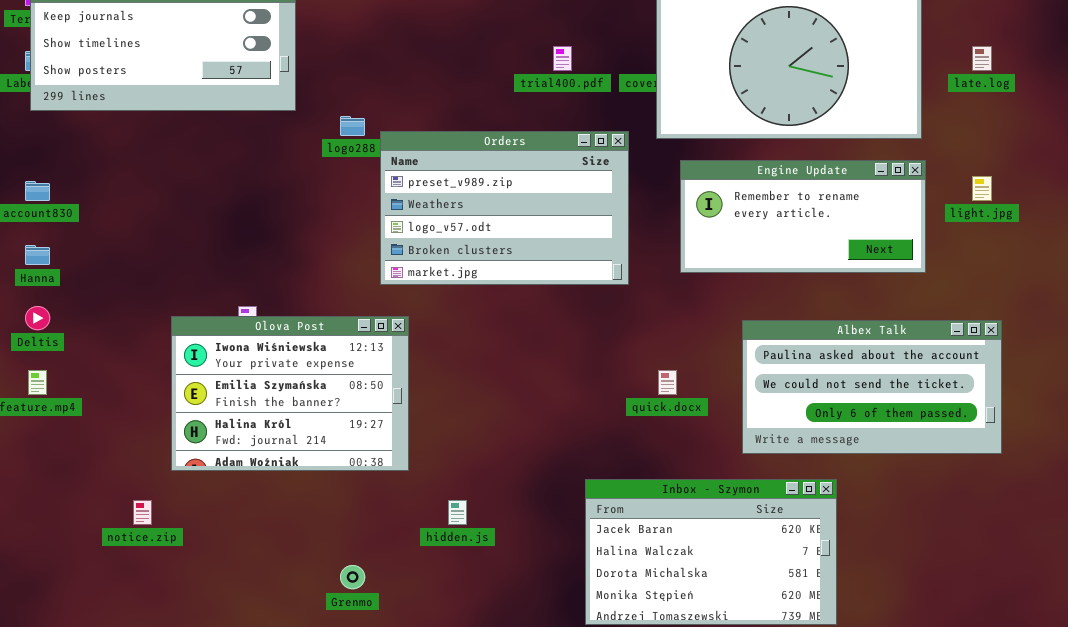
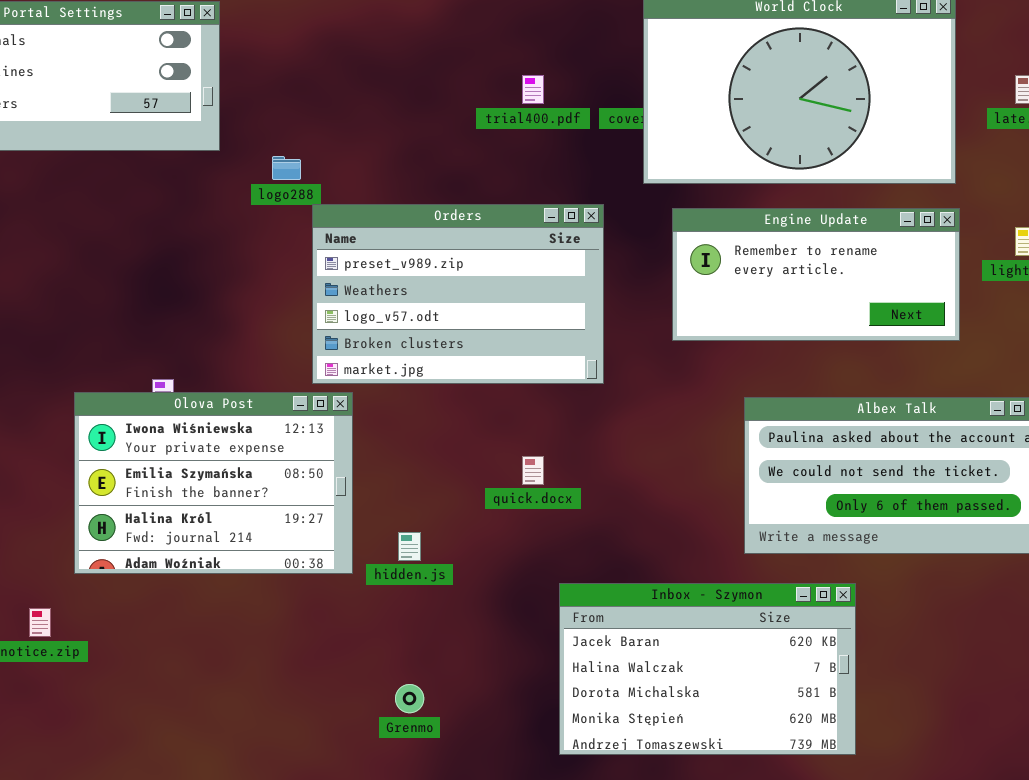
Orders: [380,131,629,285] -> [312,204,604,384], moved
quick.docx: [658,370,677,395] -> [522,456,544,485], moved
hidden.js: [448,500,467,525] -> [398,532,421,561], moved
Grenmo: [340,565,365,589] -> [395,684,424,713], moved

